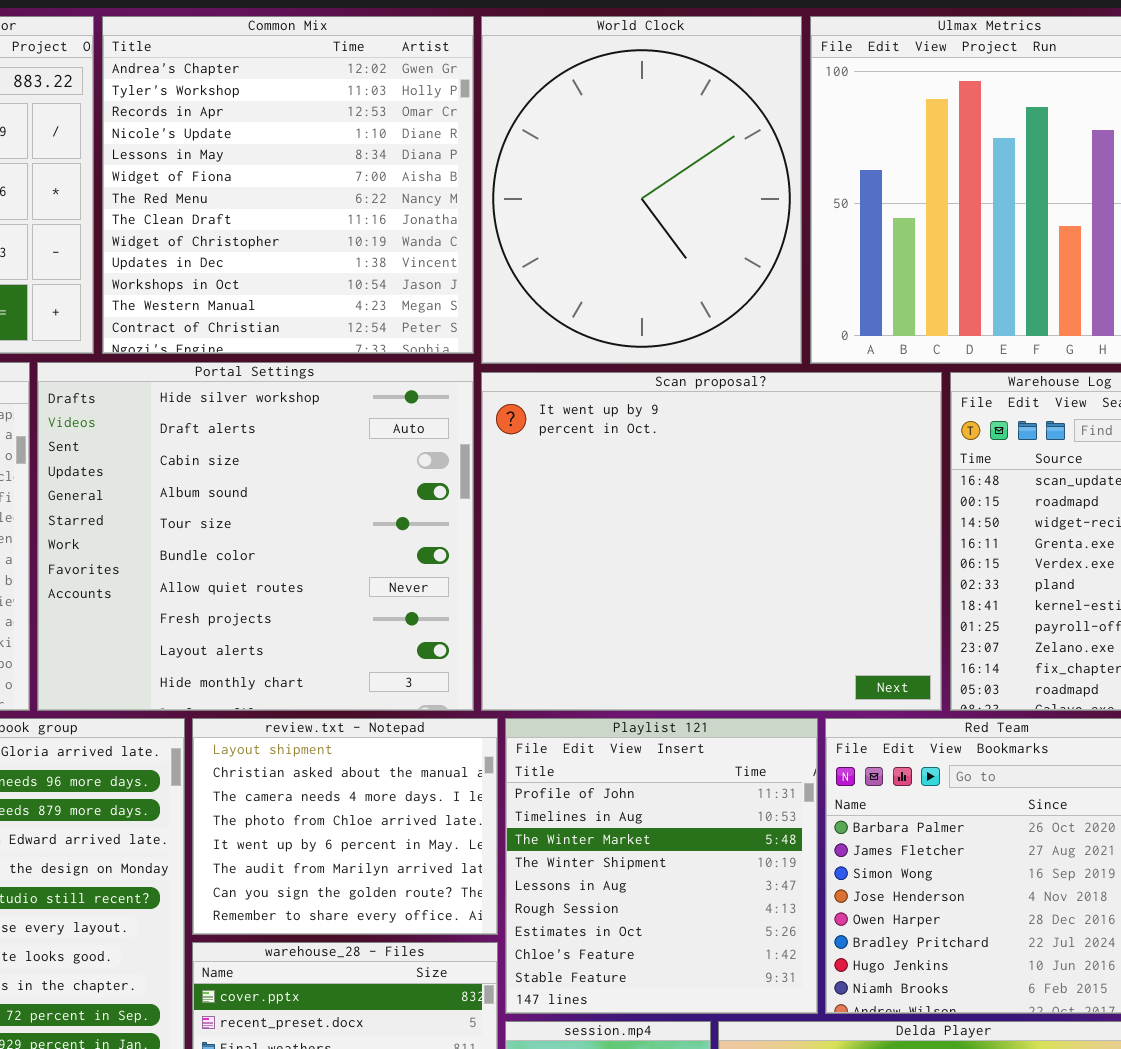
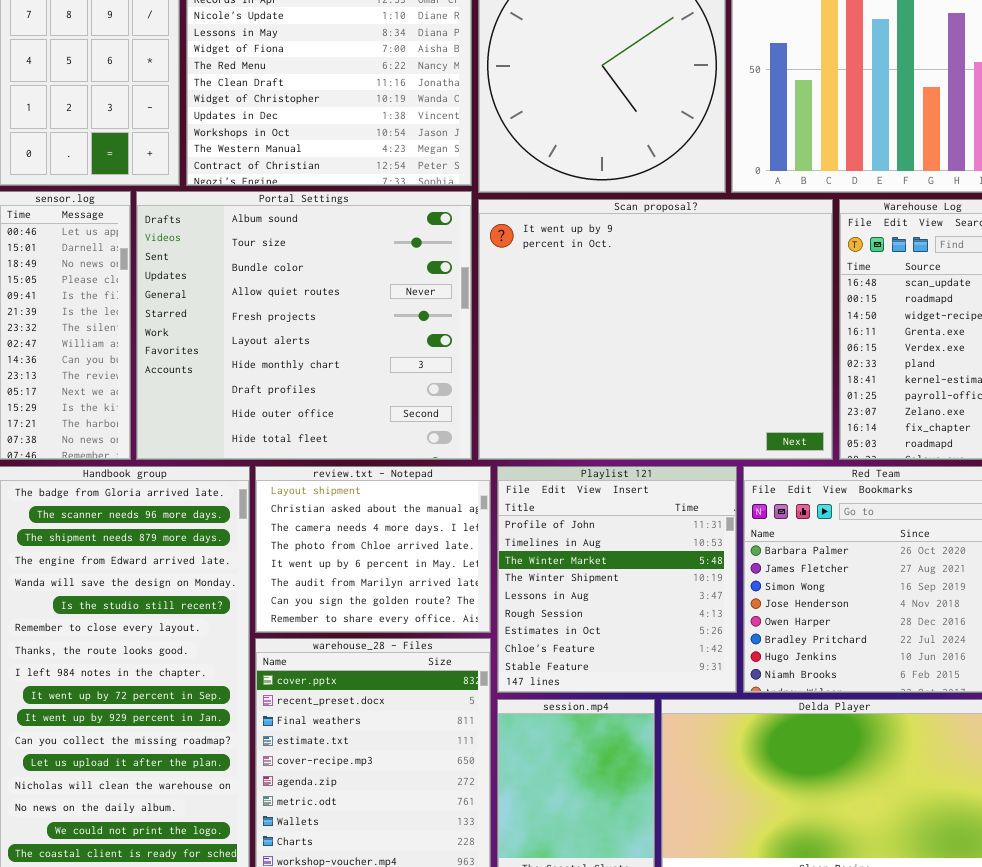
Portal Settings: [37,362,474,711] -> [136,191,472,460], scrolled down 3 rows

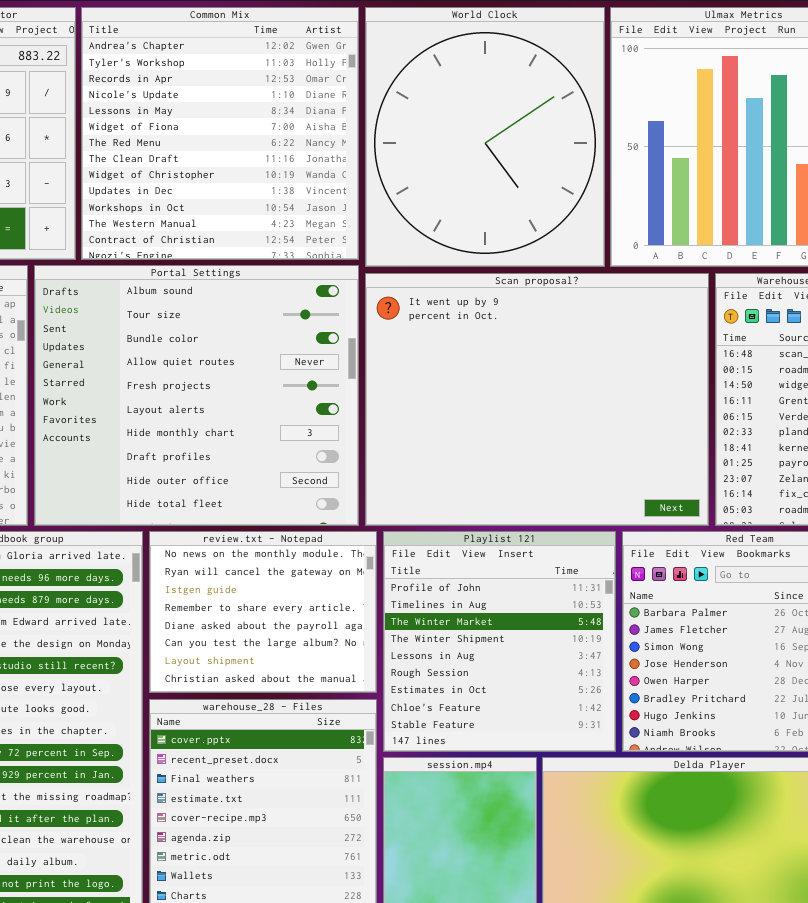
review.txt - Notepad: [255,466,491,633] -> [149,531,377,693], scrolled up 6 rows

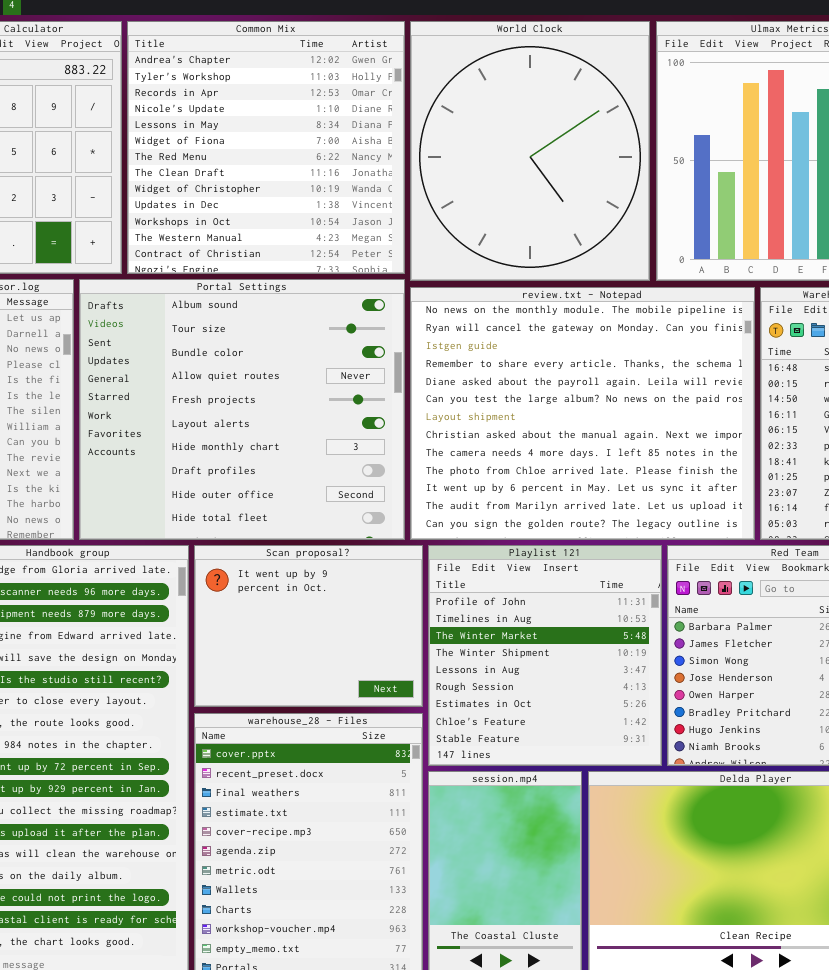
Scan proposal?: [365,273,709,526] -> [194,545,423,707], moved, resized
review.txt - Notepad: [149,531,377,693] -> [410,287,755,540], moved, resized

